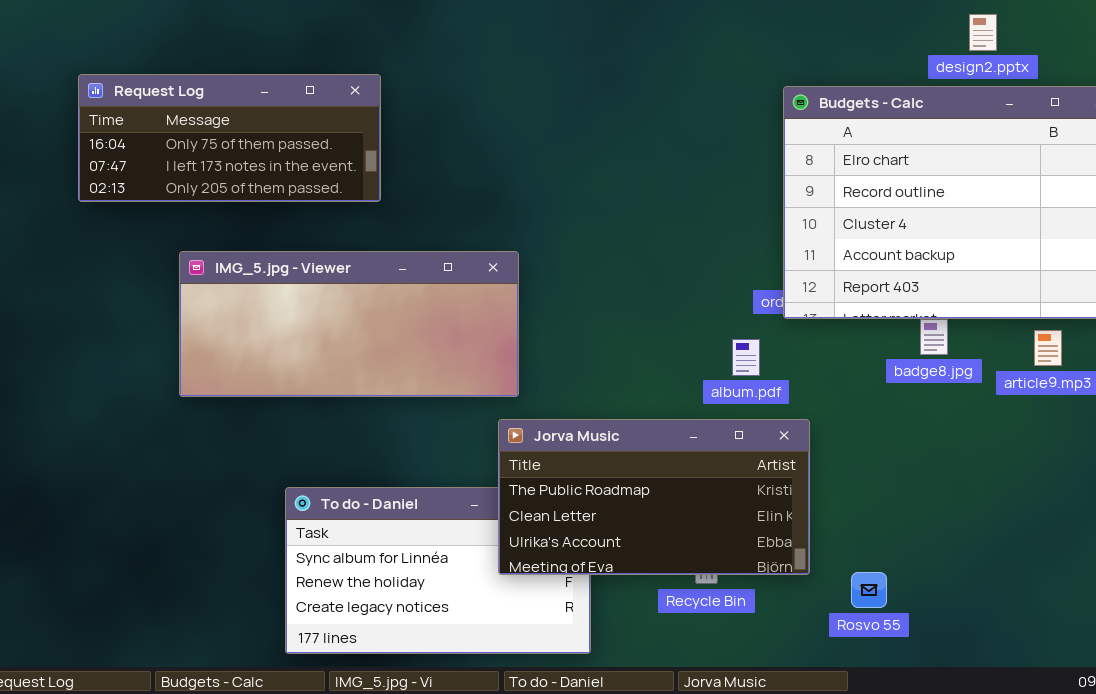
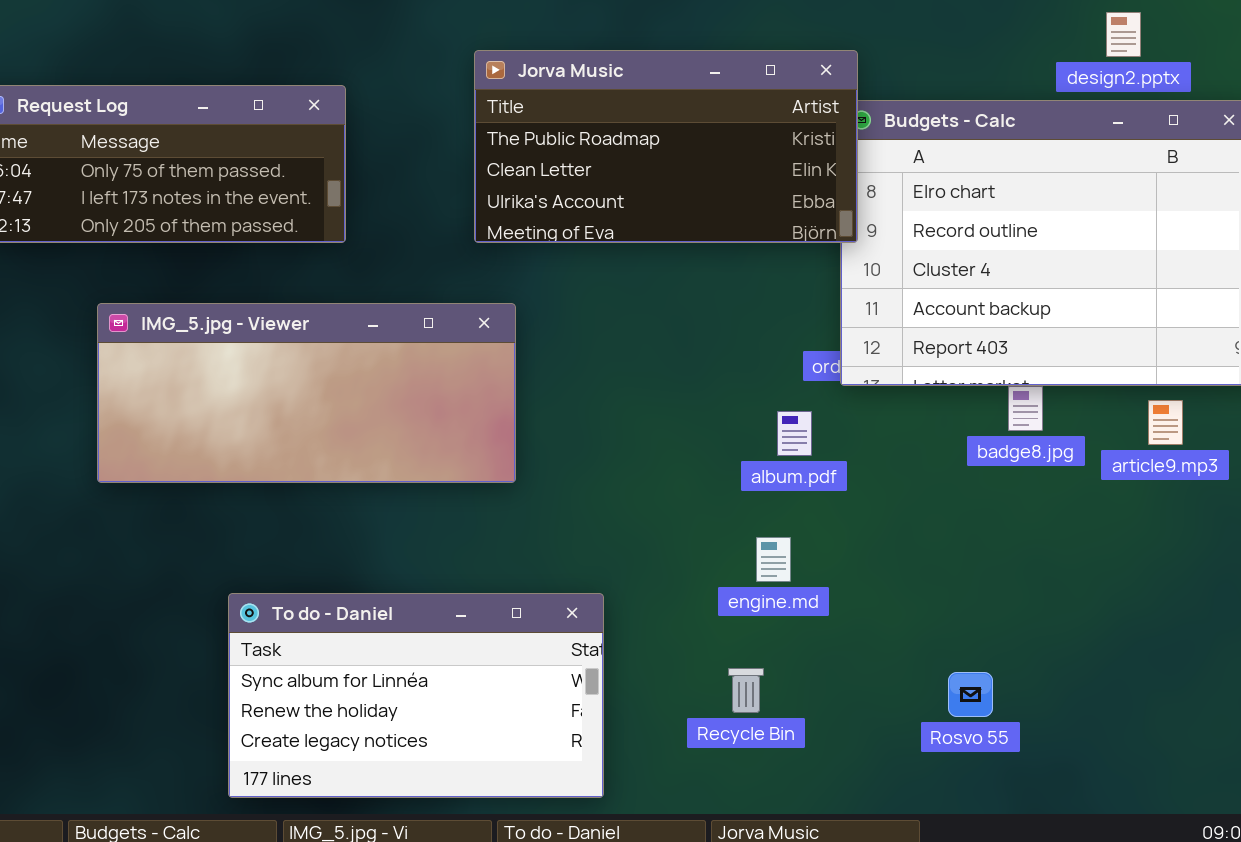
design2.pptx: [969,14,997,51] -> [1106,12,1141,57], moved
Jorva Music: [498,419,810,575] -> [474,50,858,243], moved
Rosvo 55: [851,572,887,608] -> [948,672,993,717], moved

